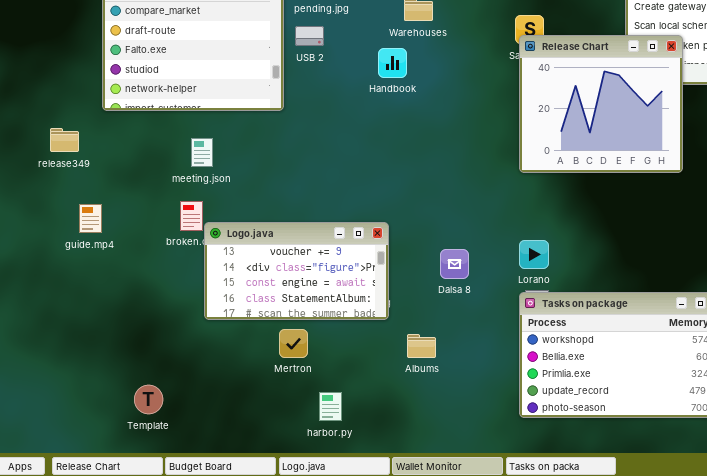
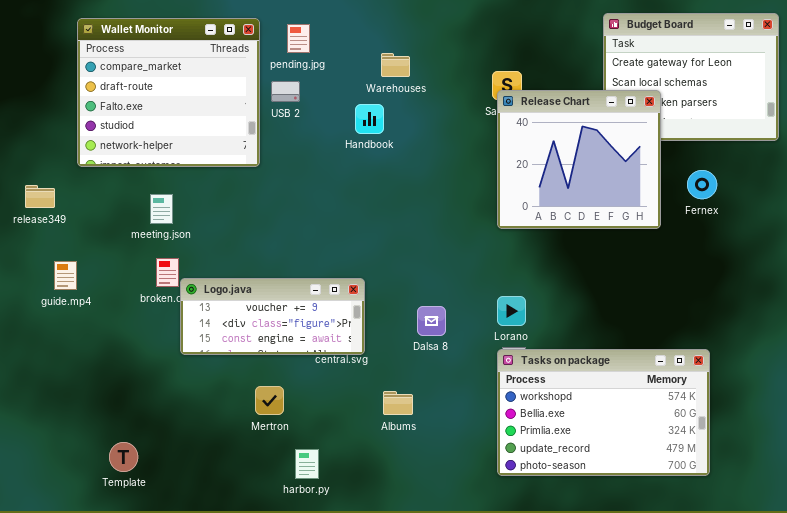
meeting.json: [191,138,213,167] -> [150,194,173,224], moved
Logo.java: [204,222,389,320] -> [180,278,365,355], resized

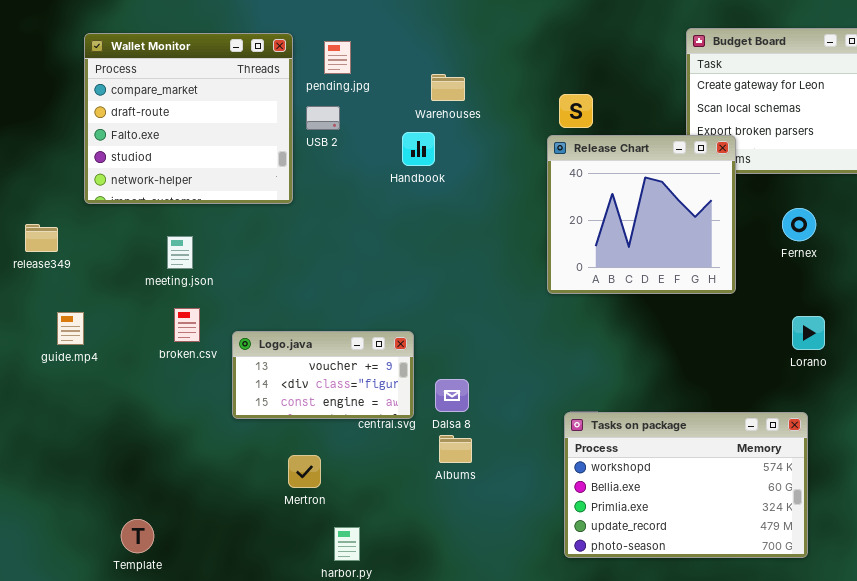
Release Chart: [497,90,661,229] -> [547,135,736,294], moved
Logo.java: [180,278,365,355] -> [232,331,414,419], resized
Lorano: [497,296,526,326] -> [792,316,825,350], moved
Dalsa 8: [417,306,446,336] -> [435,379,469,412], moved
Albums: [383,391,413,415] -> [439,435,472,463], moved

